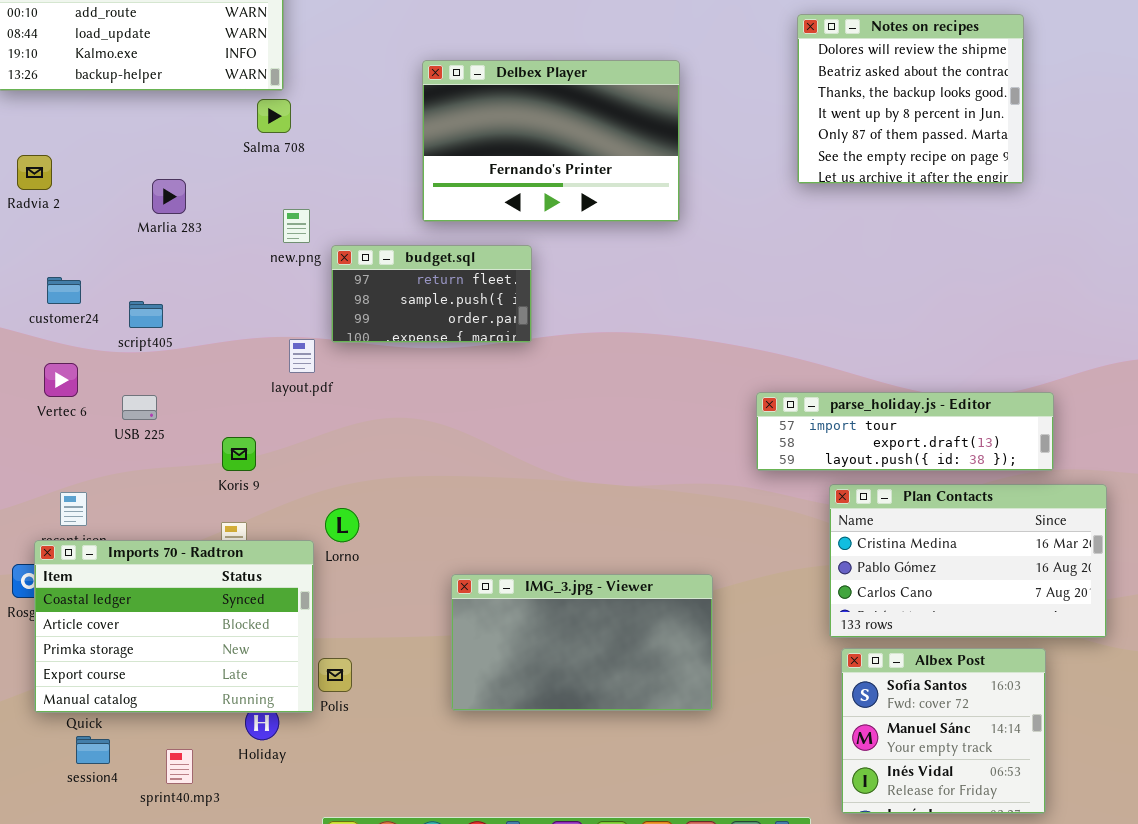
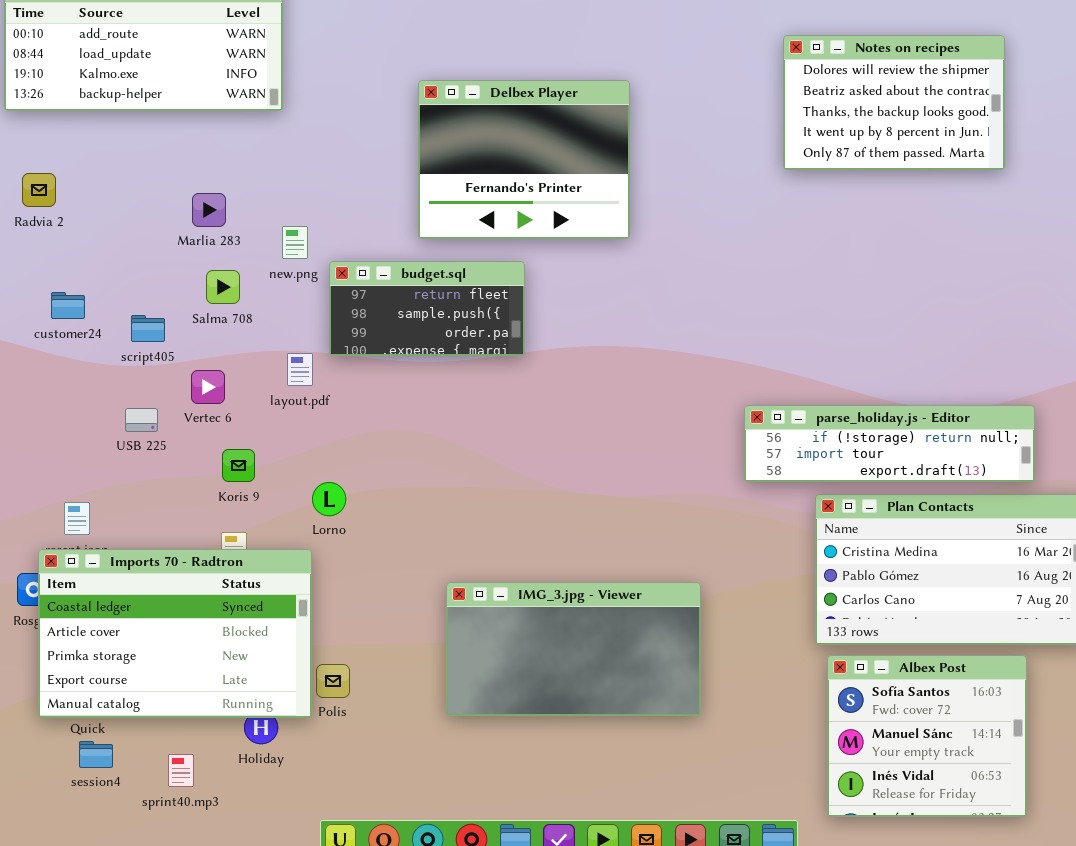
Notes on recipes: [797,14,1024,184] -> [783,35,1005,170], resized
Delbex Player: [422,60,680,222] -> [418,80,630,239], resized
Salma 708: [257,99,291,133] -> [206,270,240,304], moved
Marlia 283: [152,179,186,214] -> [192,193,226,227], moved
Vertec 6: [44,363,78,397] -> [191,370,225,404], moved
parse_holiday.js - Editor: [756,392,1054,471] -> [744,405,1035,482], scrolled up 1 row
Lorno: [325,508,359,542] -> [312,482,346,516], moved

